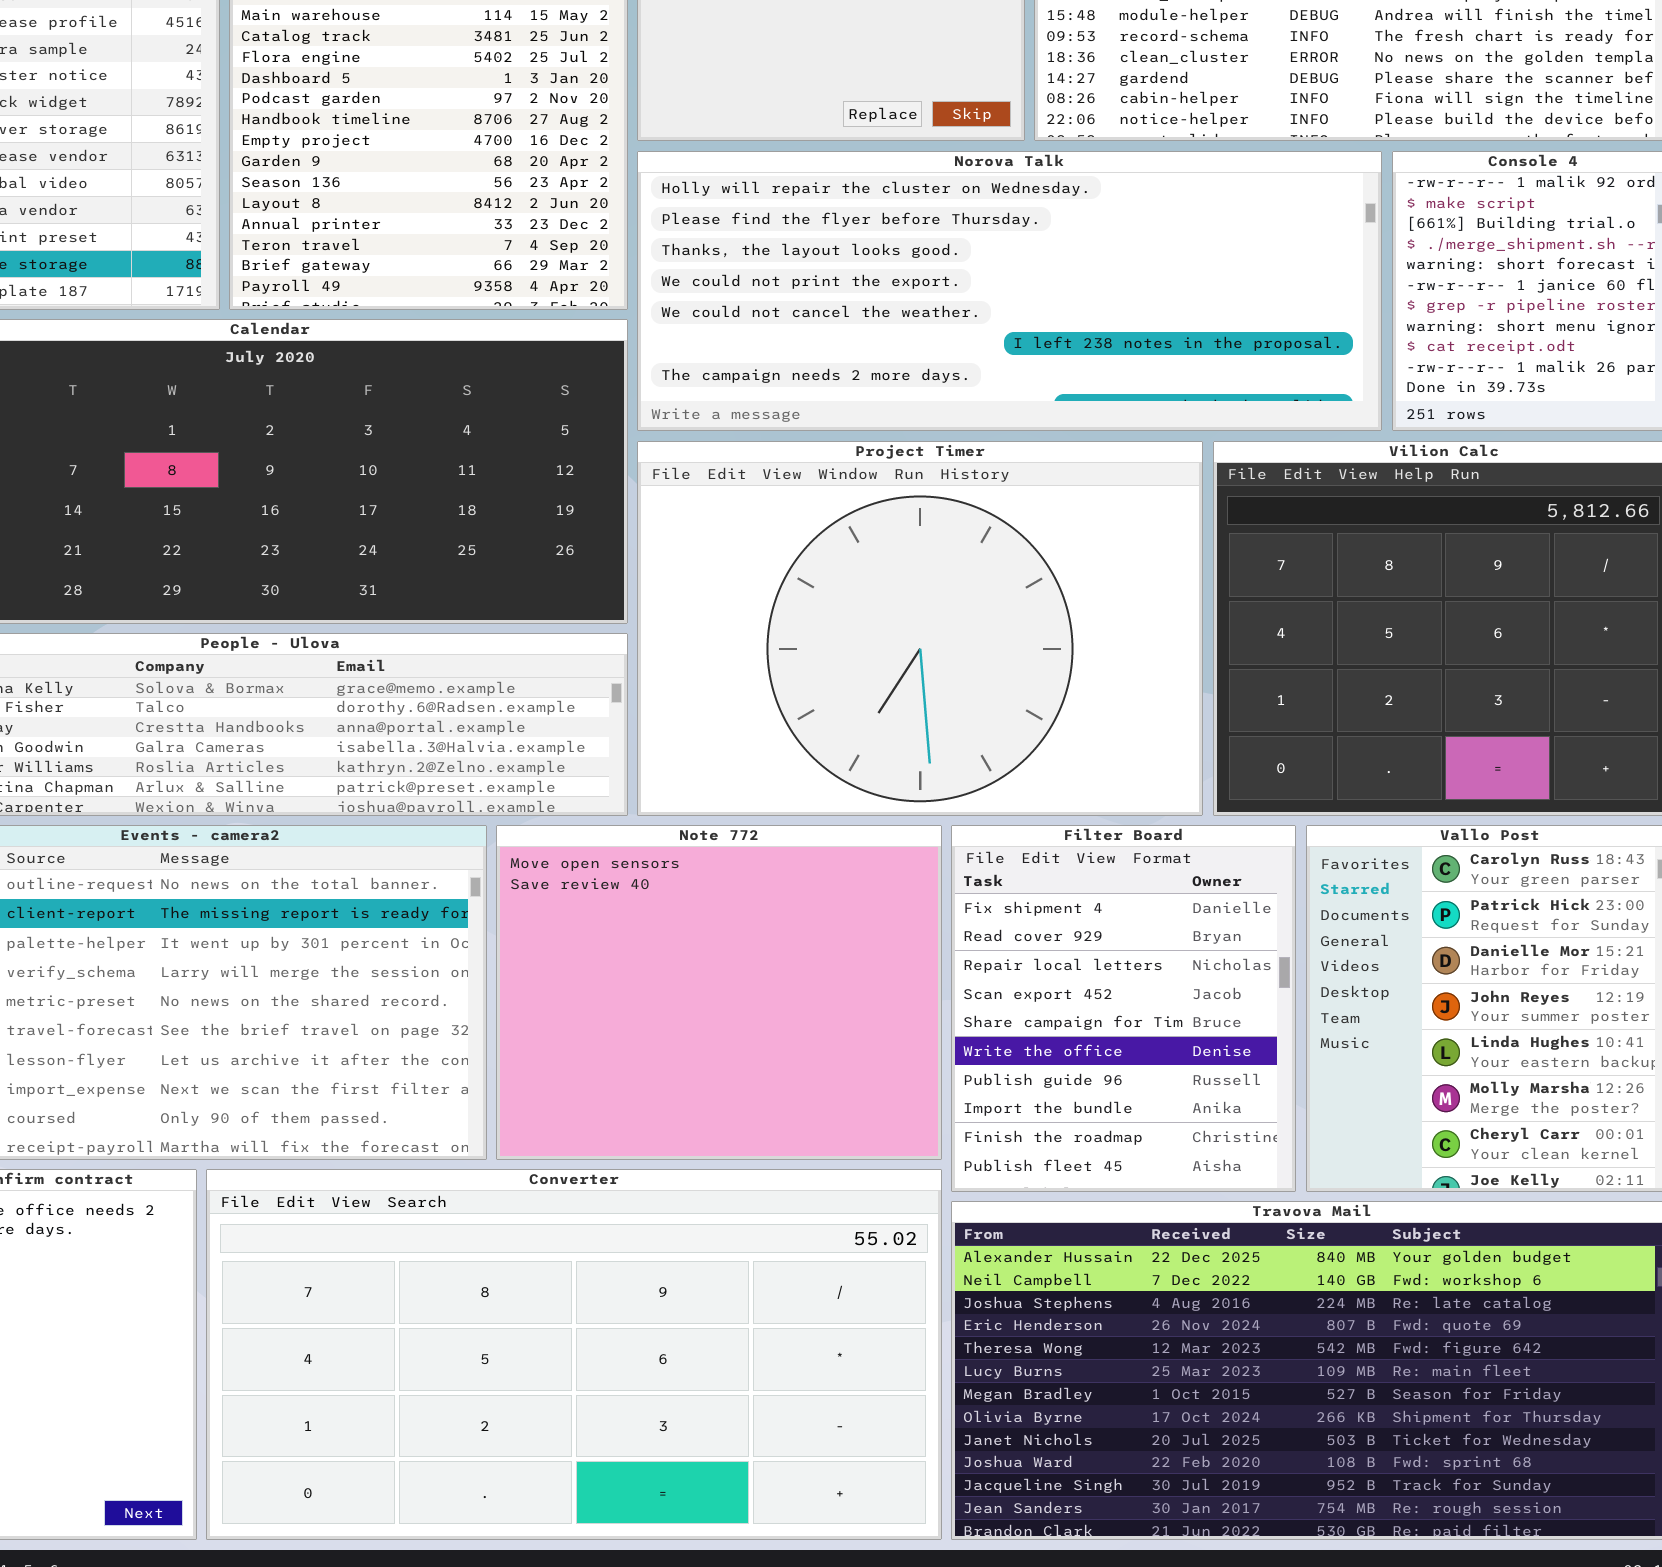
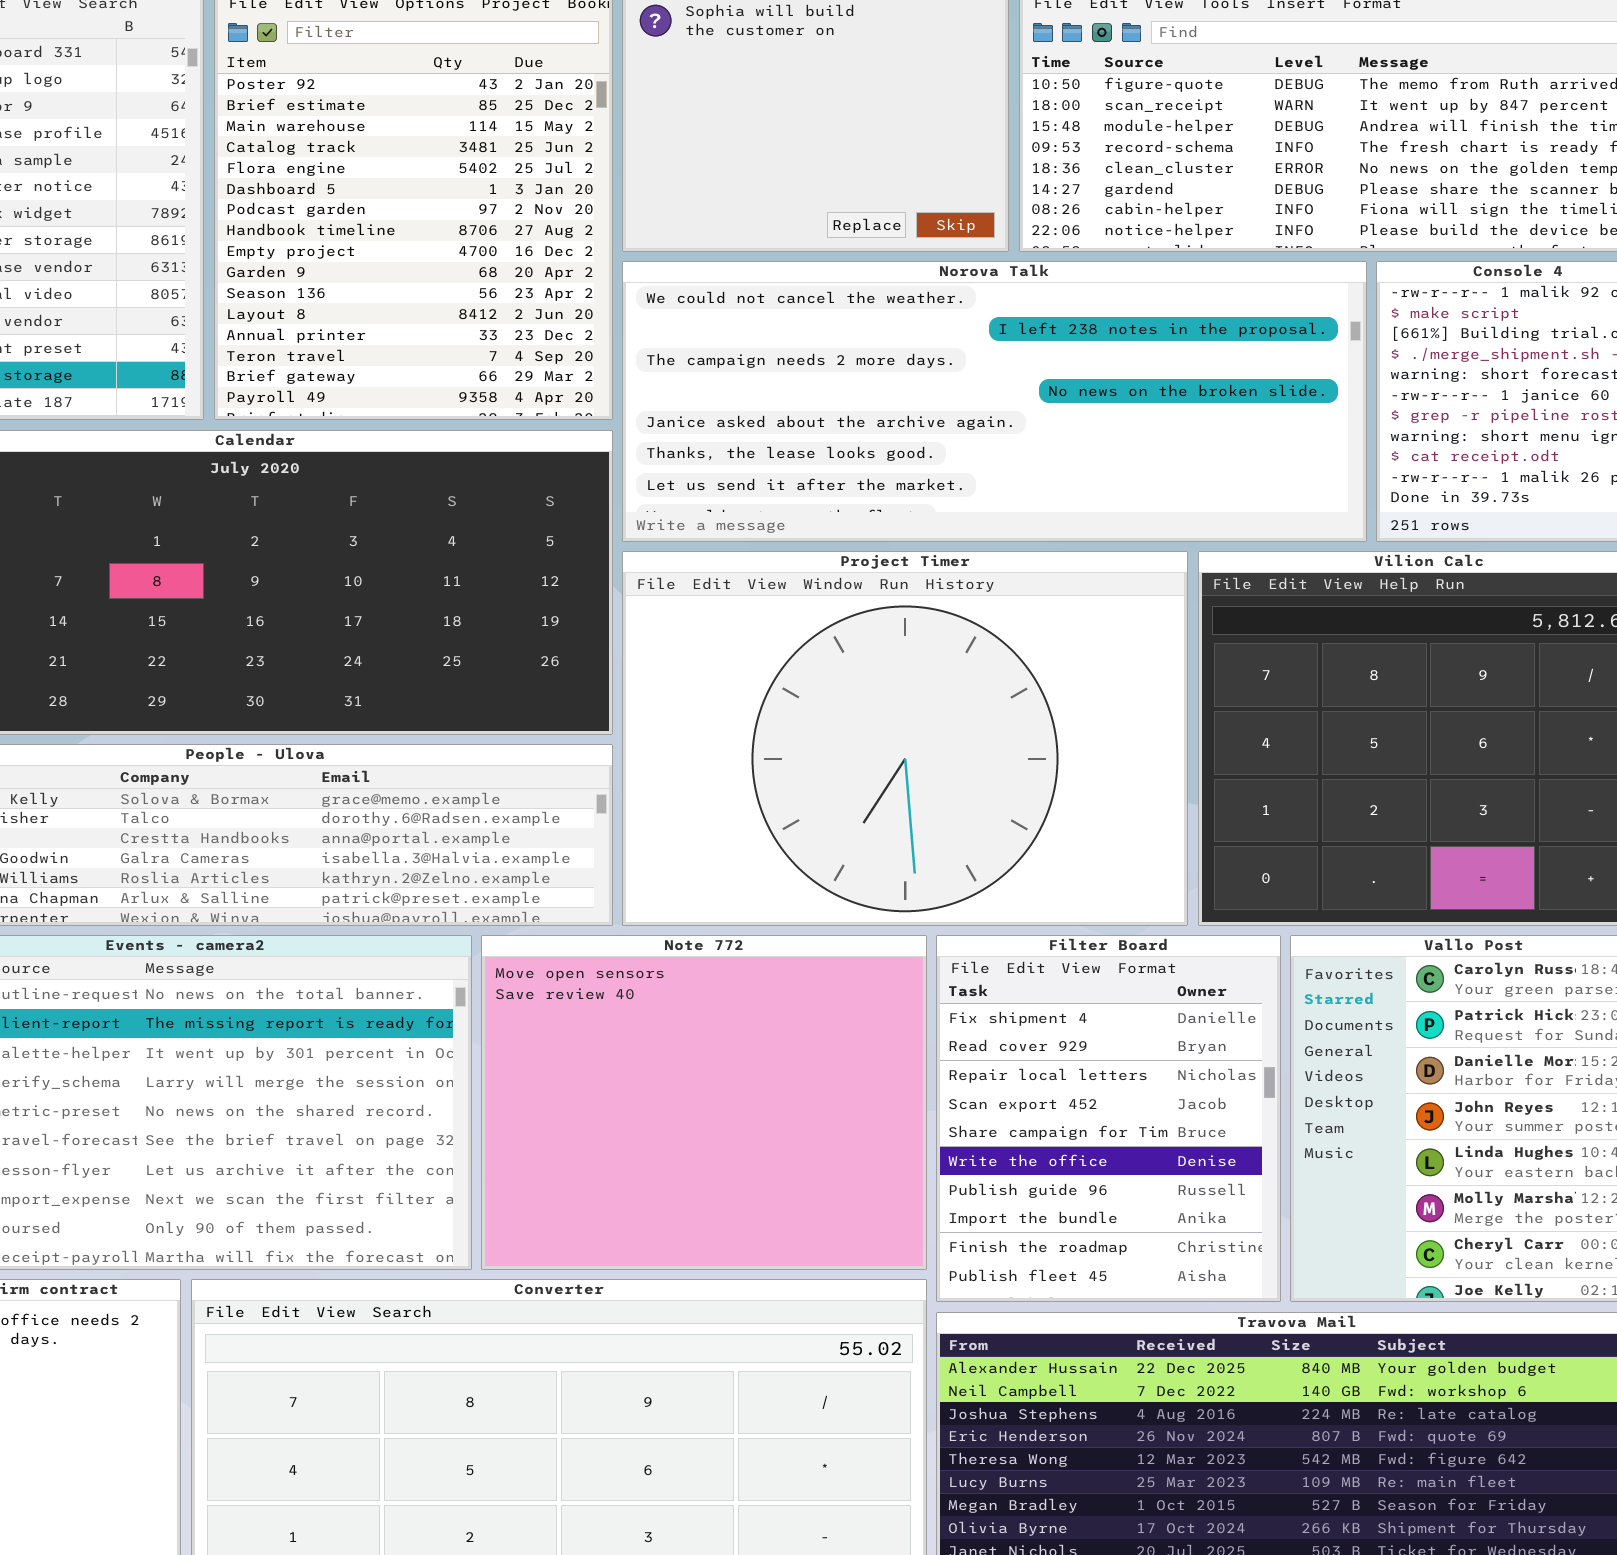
Norova Talk: [637,151,1382,431] -> [622,261,1367,542], scrolled down 4 rows

